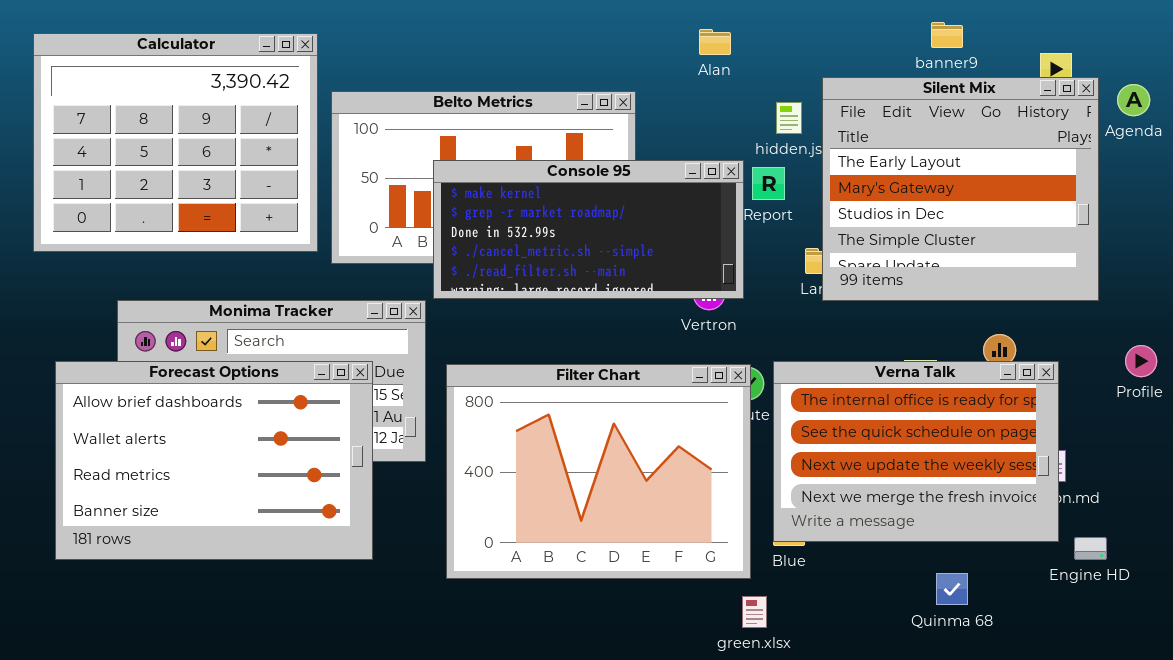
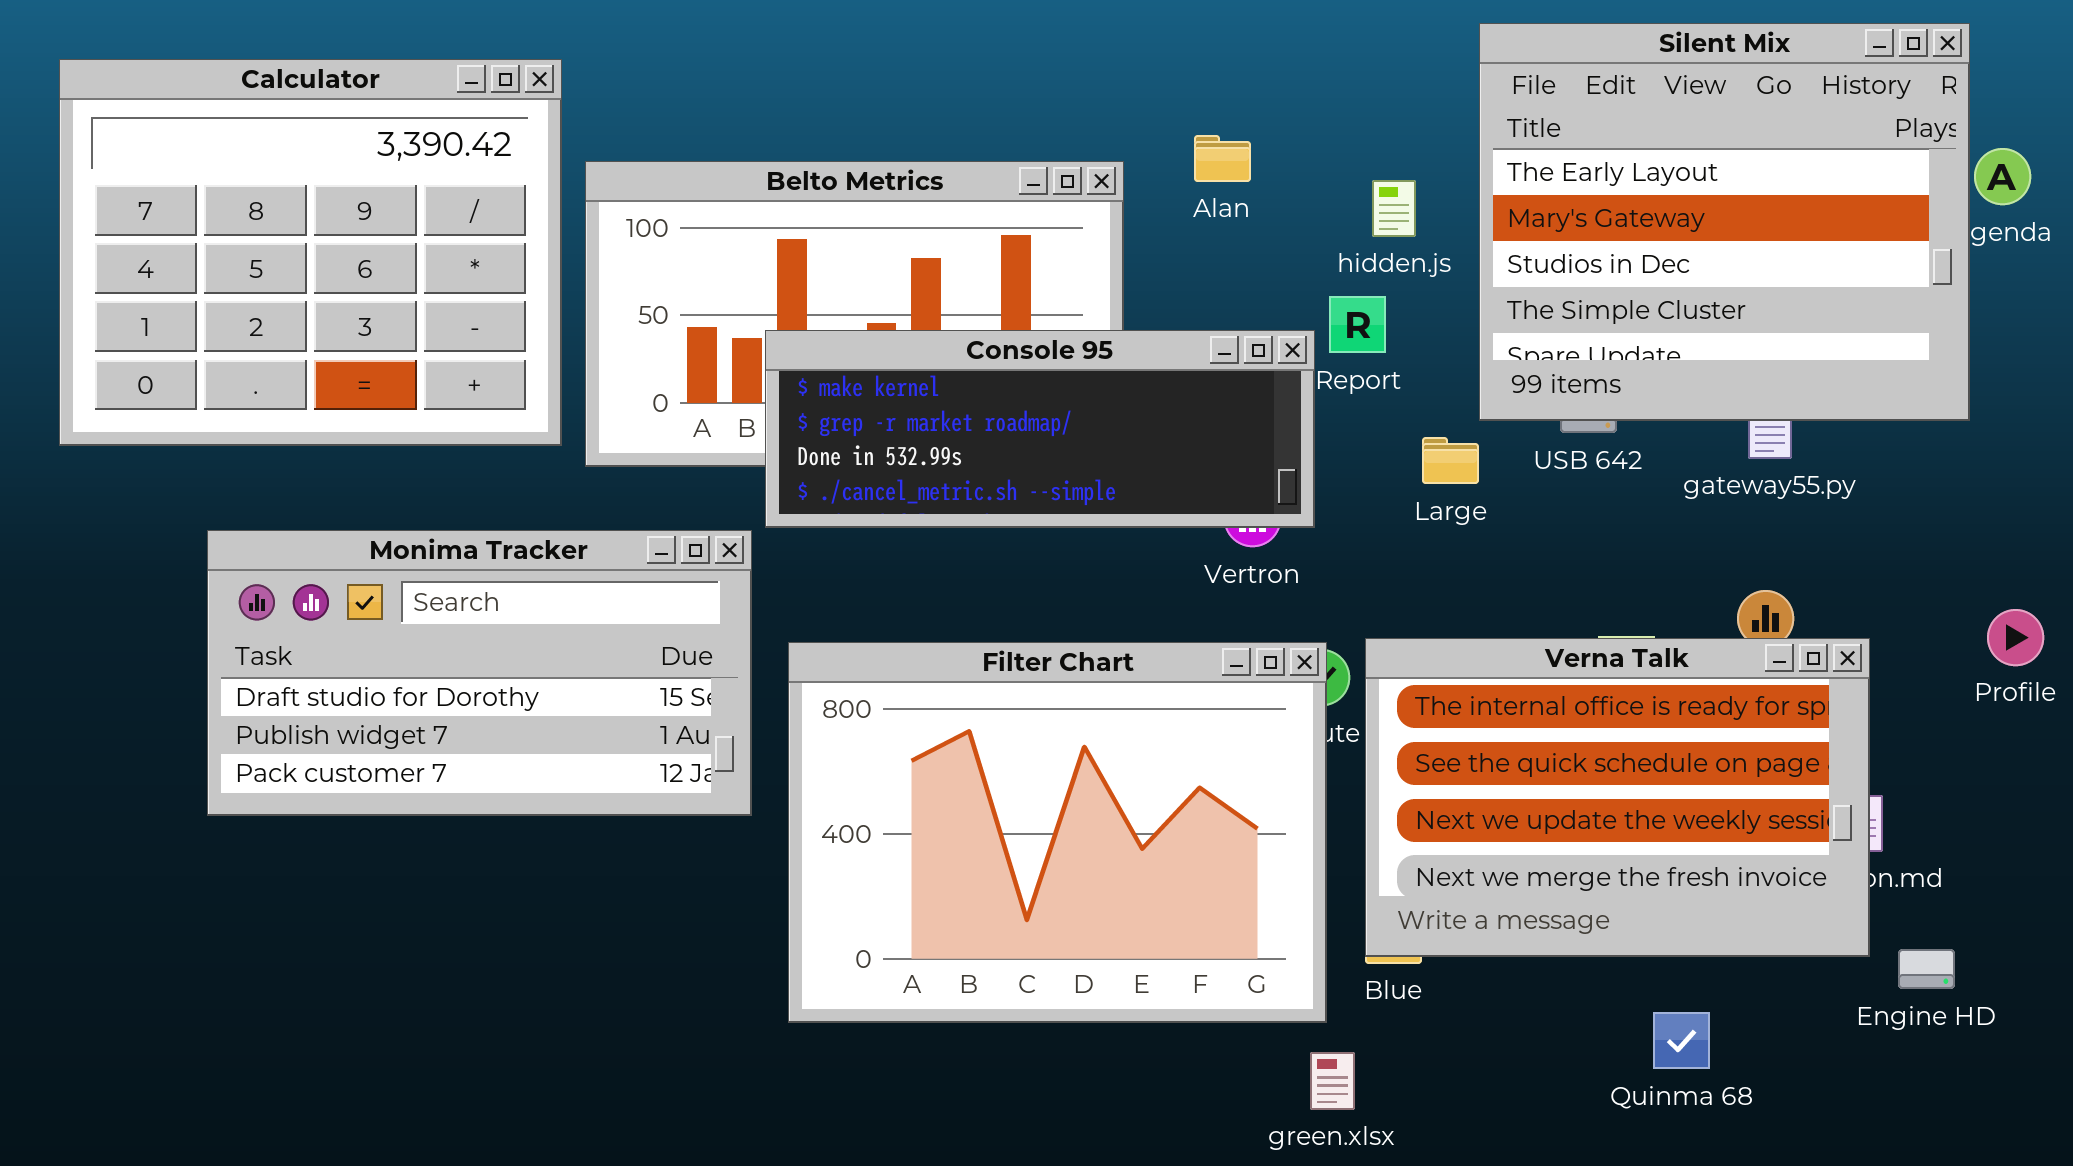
Alan: [699,29,731,55] -> [1194,135,1251,182], moved
Silent Mix: [822,77,1099,301] -> [1479,23,1970,421], moved
Console 95: [433,160,744,299] -> [765,330,1315,528], resized
Forecast Options: [55,361,373,560] -> none, closed

